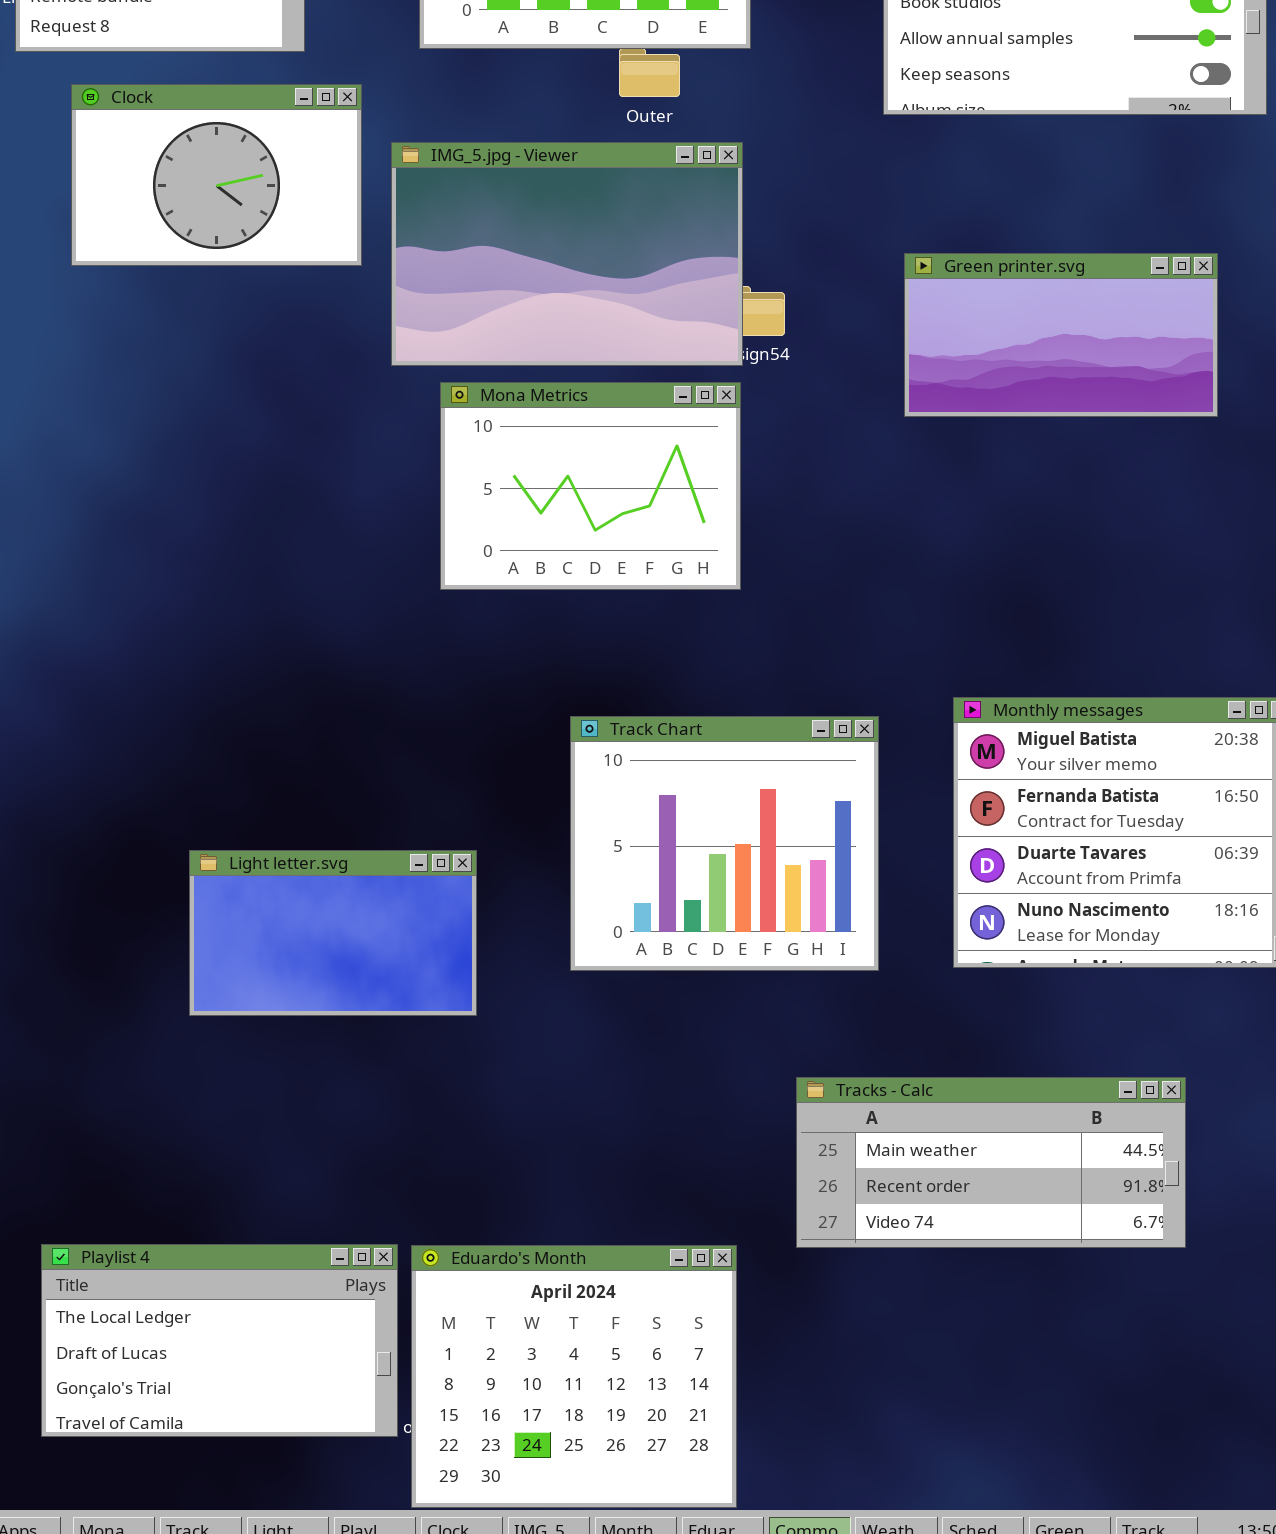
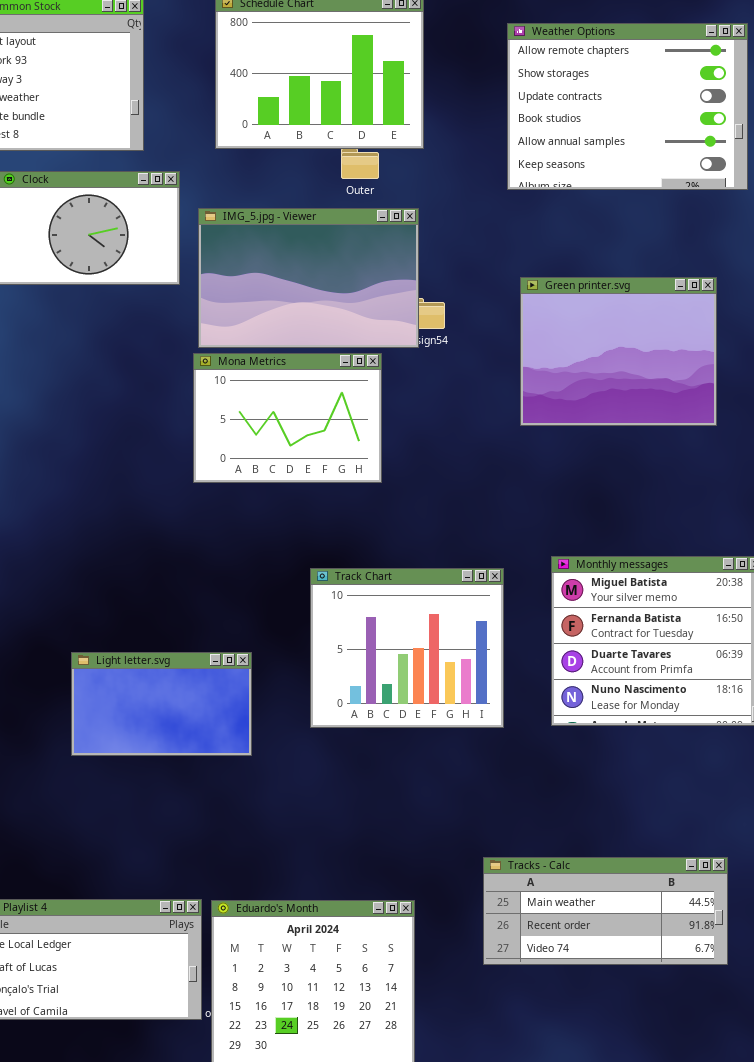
Green printer.svg: [904,253,1218,417] -> [520,277,717,426], resized
Mona Metrics: [440,382,741,590] -> [193,353,382,483], moved
Tracks - Calc: [796,1077,1186,1248] -> [483,857,728,965], moved

